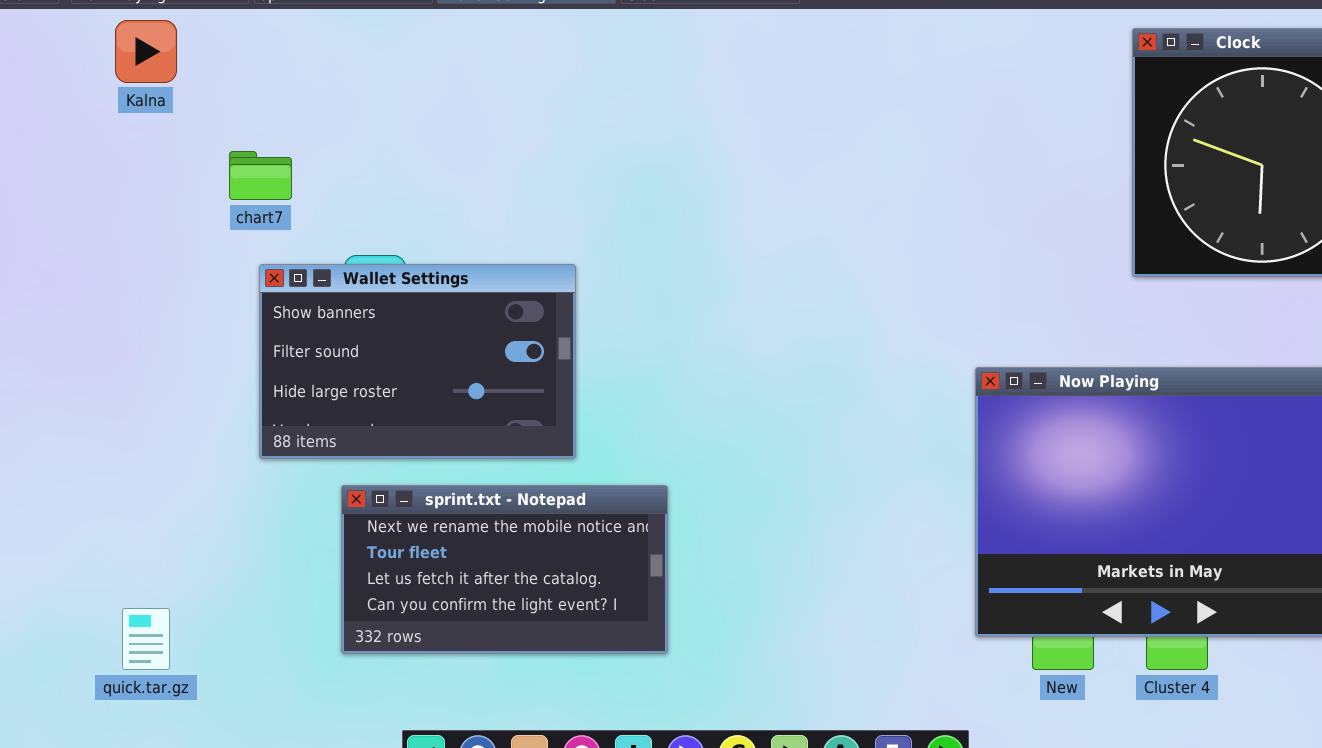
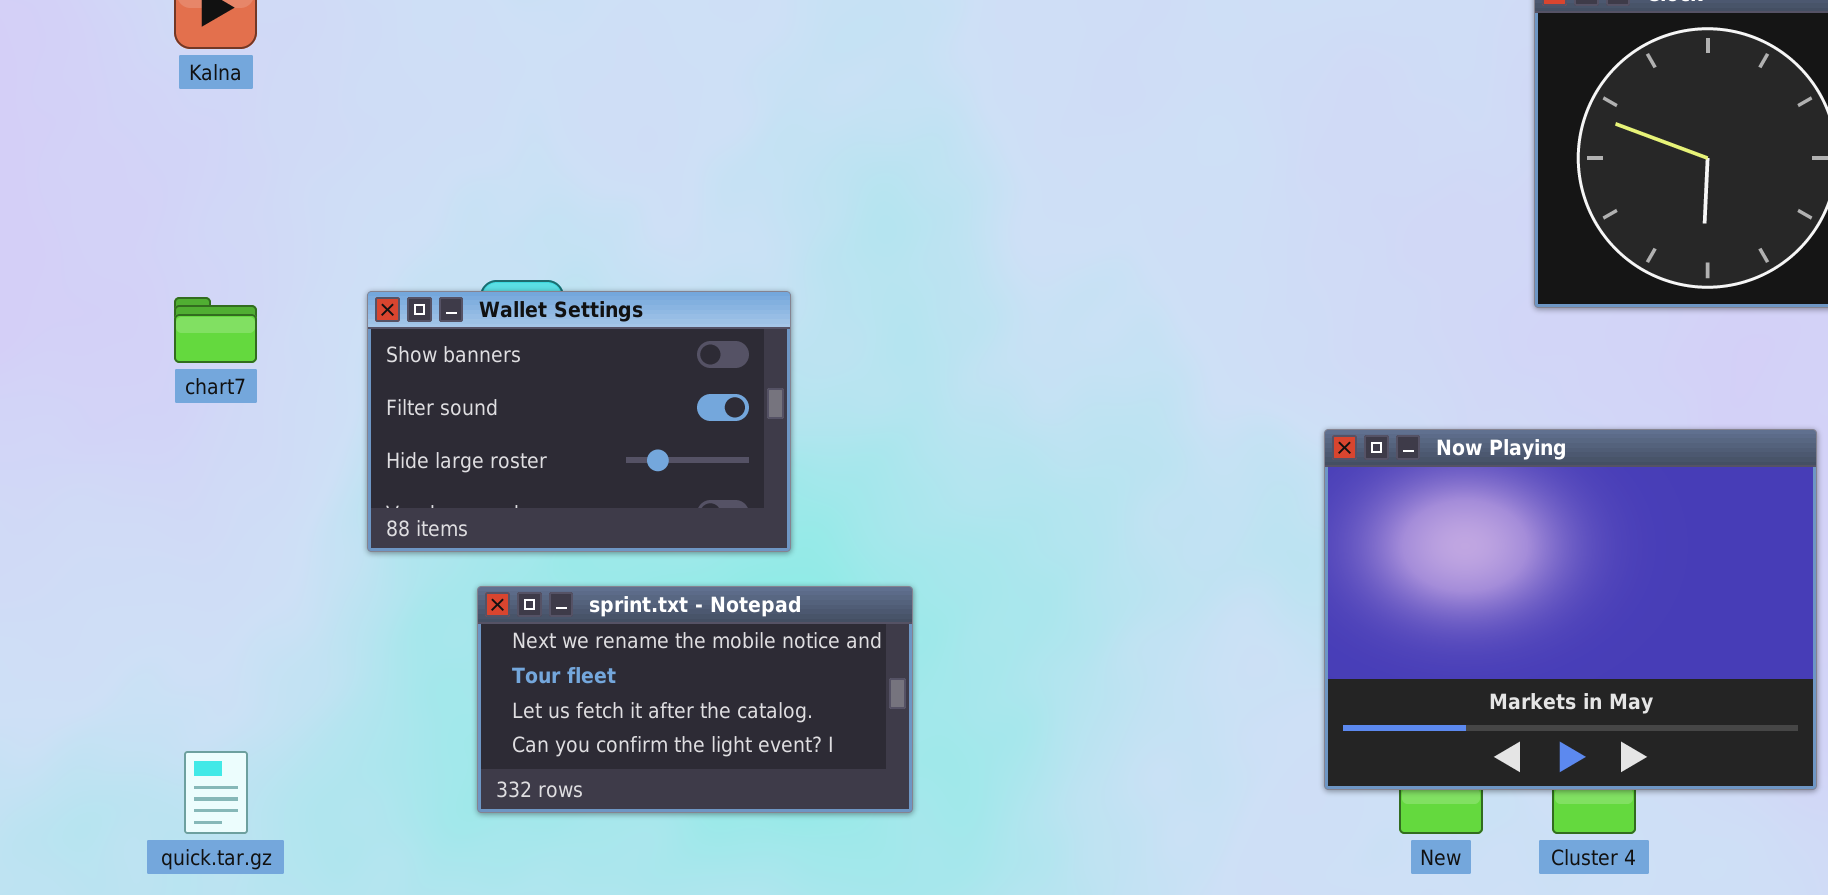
chart7: [229,151,292,200] -> [174,297,257,363], moved

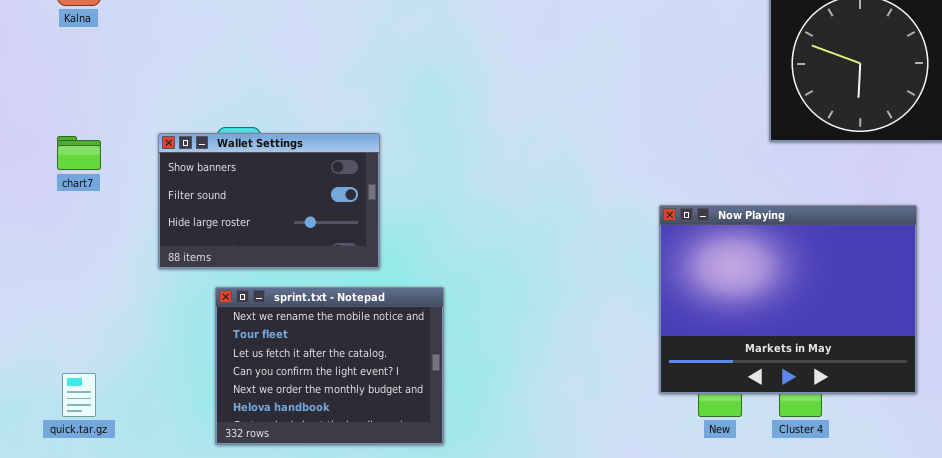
sprint.txt - Notepad: [477,586,913,813] -> [215,287,444,445], resized

